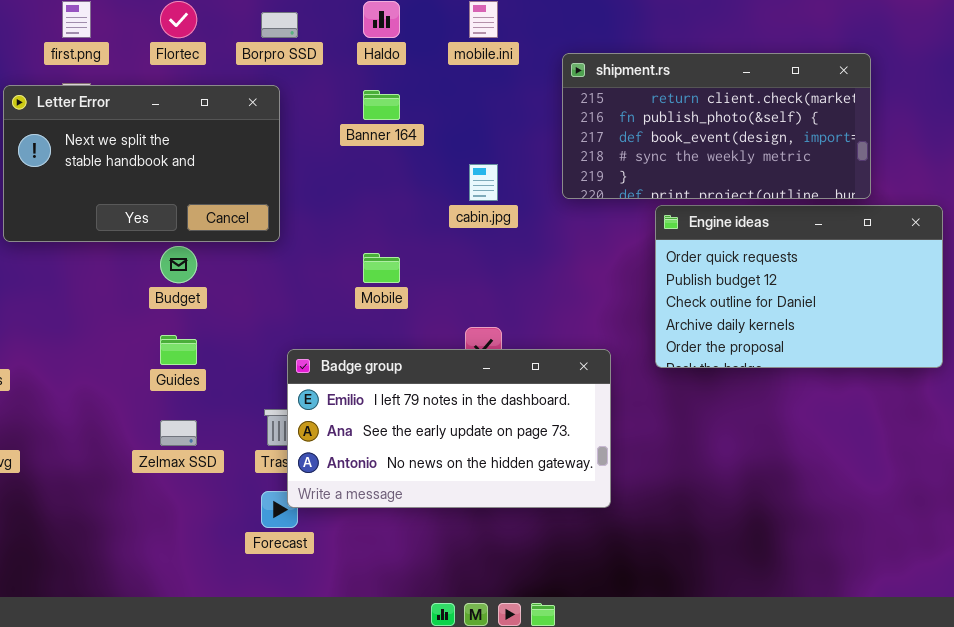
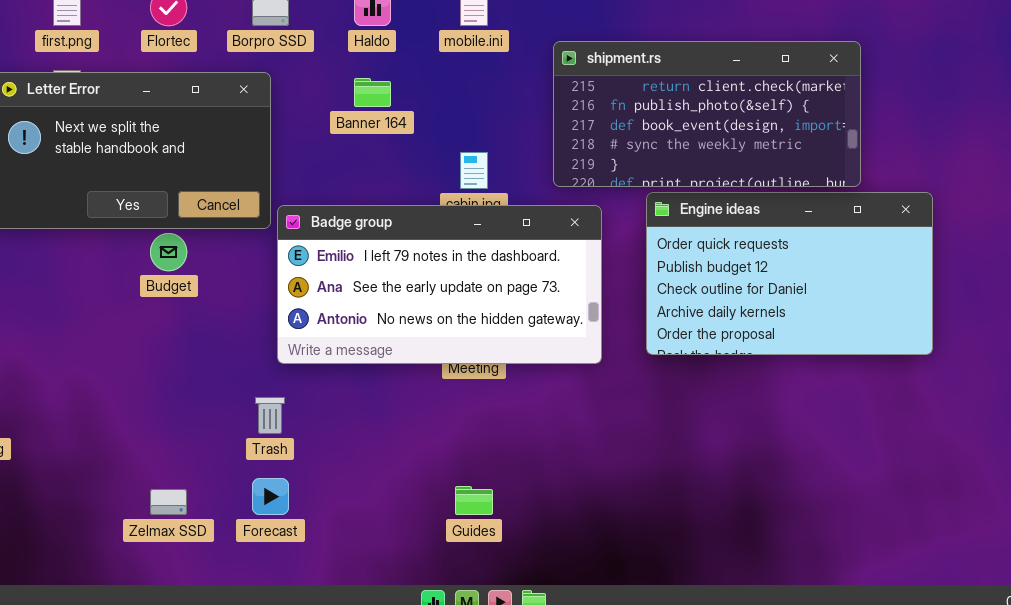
Guides: [160,335,197,365] -> [455,486,493,515], moved
Badge group: [287,349,611,508] -> [277,205,602,364], moved
Zelmax SSD: [160,420,197,446] -> [150,489,187,515], moved

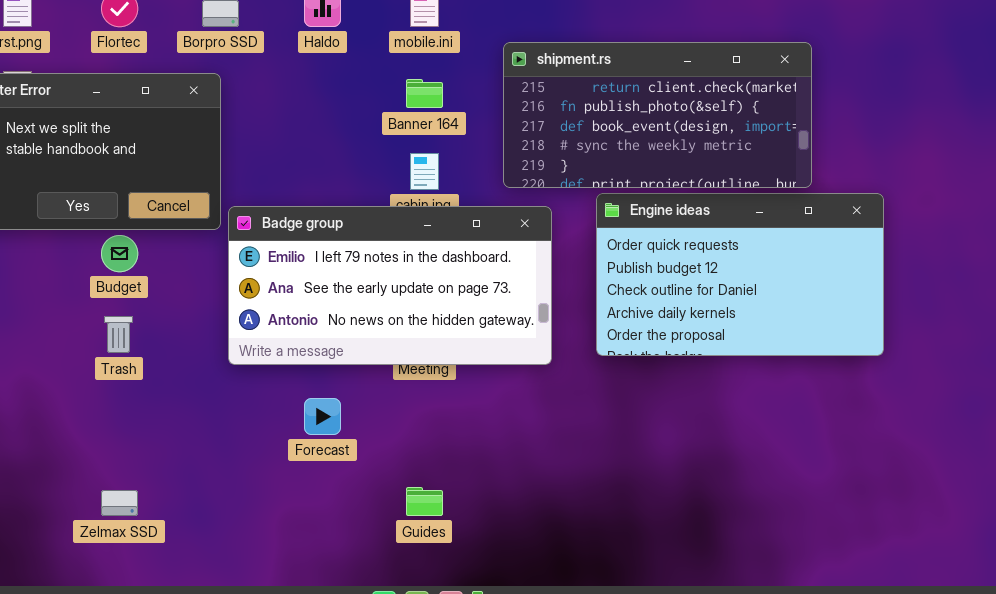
Banner 164: [354,78,391,107] -> [406,79,443,108], moved
Trash: [255,397,285,434] -> [104,316,133,353], moved
Forecast: [252,478,289,515] -> [304,398,341,435], moved

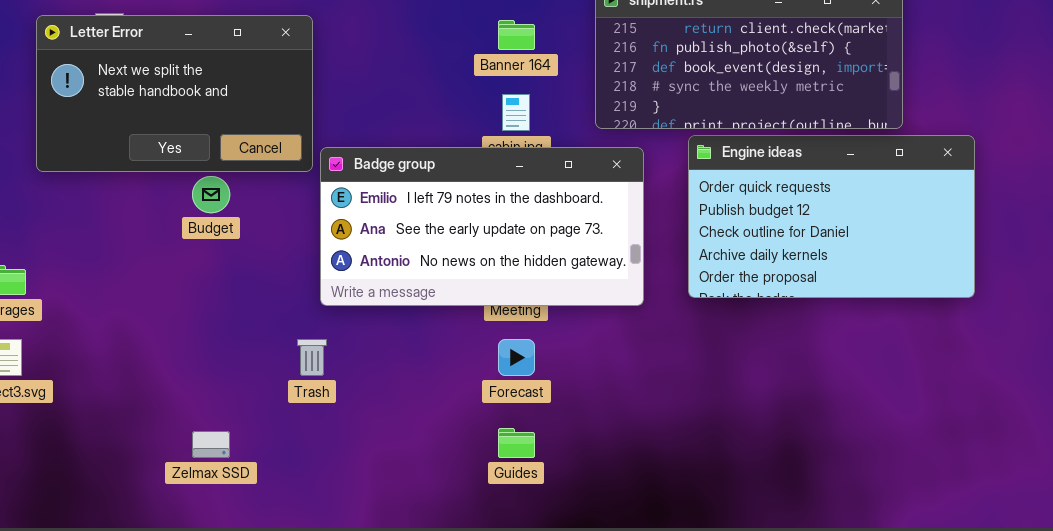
Trash: [104,316,133,353] -> [297,339,327,376], moved
Forecast: [304,398,341,435] -> [498,339,535,376], moved

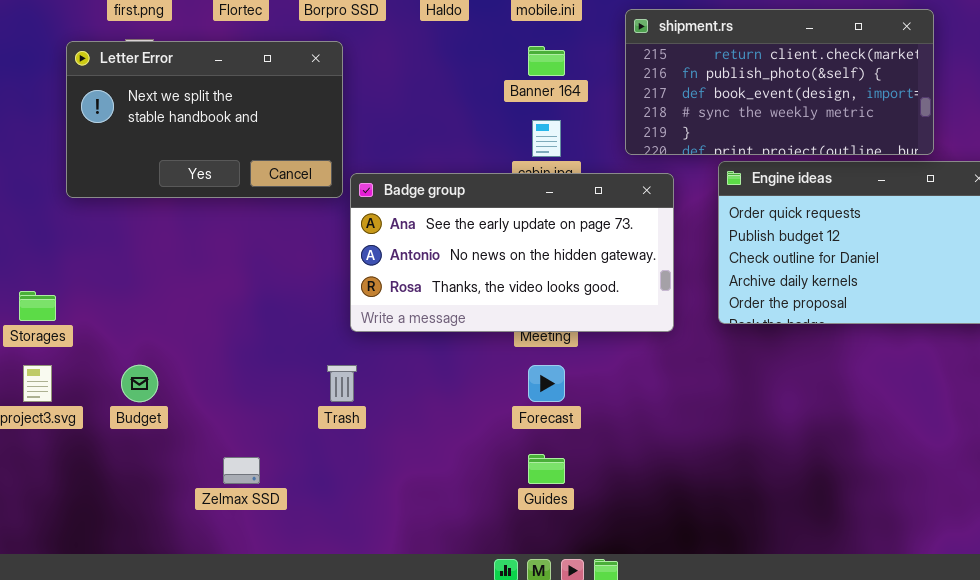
Badge group: [320,147,644,306] -> [350,173,674,332], scrolled down 1 row
Budget: [192,176,230,213] -> [121,365,158,402], moved

